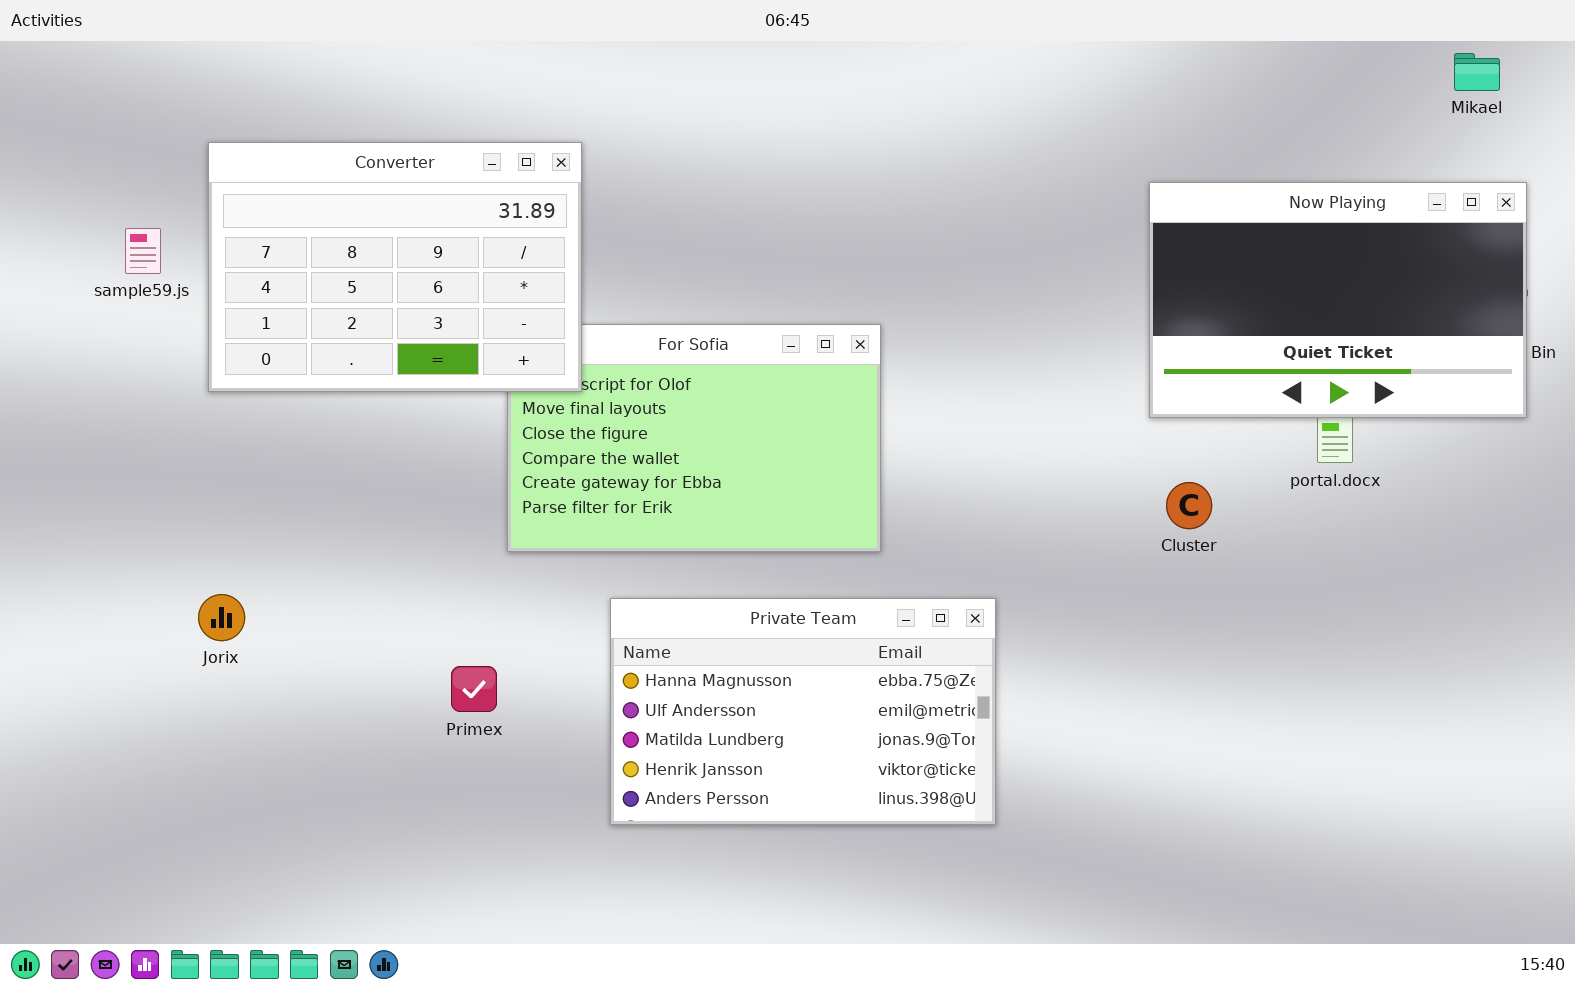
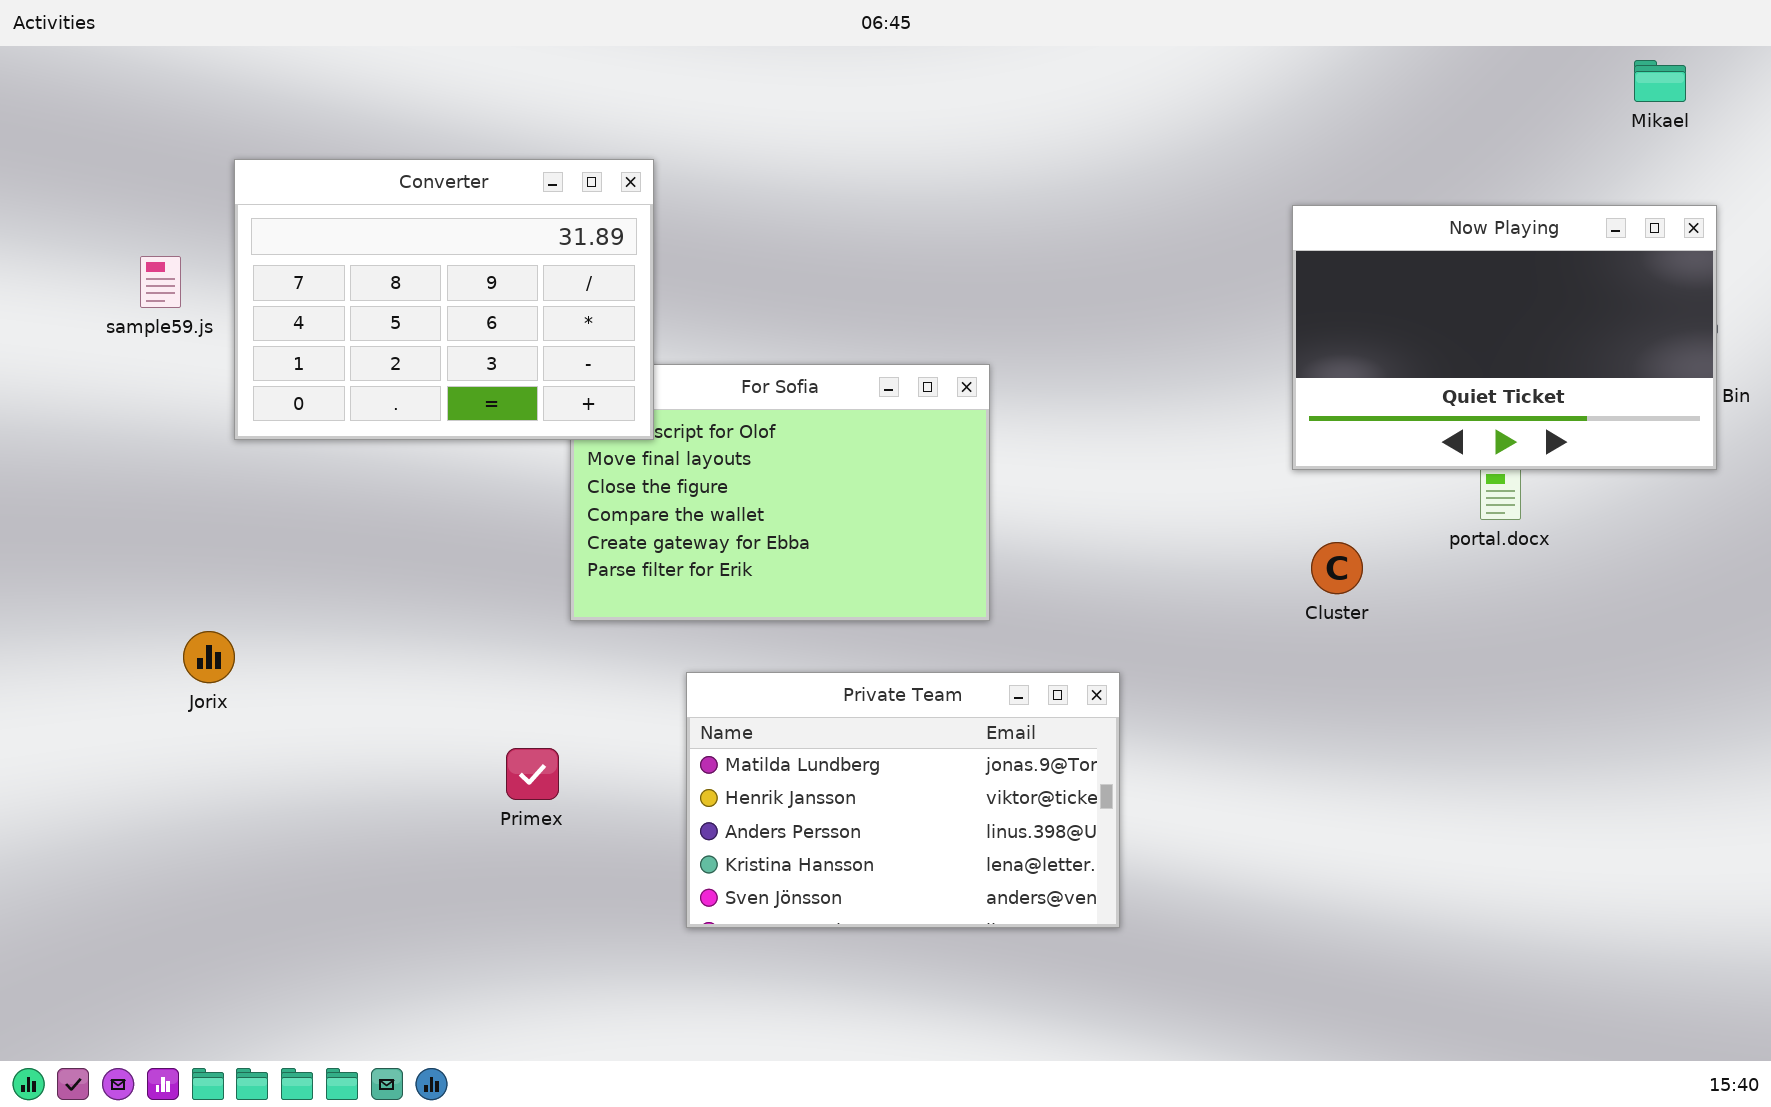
Jorix: [198,594,245,641] -> [183,631,235,683], moved
Private Team: [610,598,996,825] -> [686,672,1120,928], scrolled down 2 rows

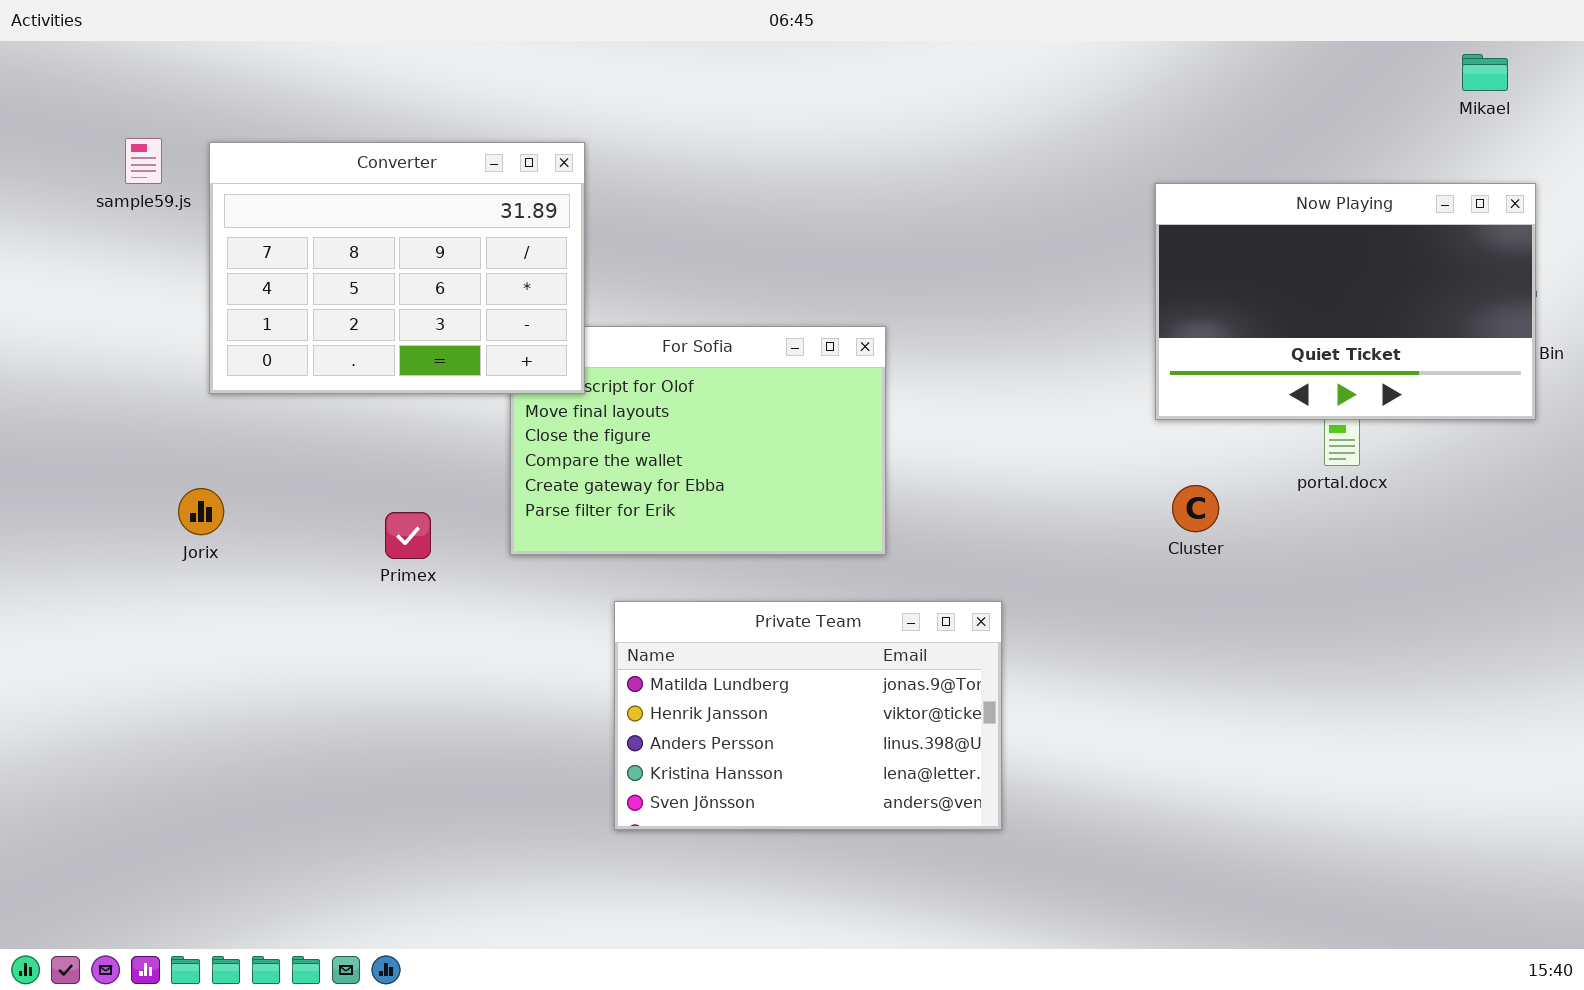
sample59.js: [140,256,181,308] -> [125,138,162,184], moved
Jorix: [183,631,235,683] -> [178,488,224,535], moved
Primex: [506,748,559,800] -> [385,512,431,559], moved

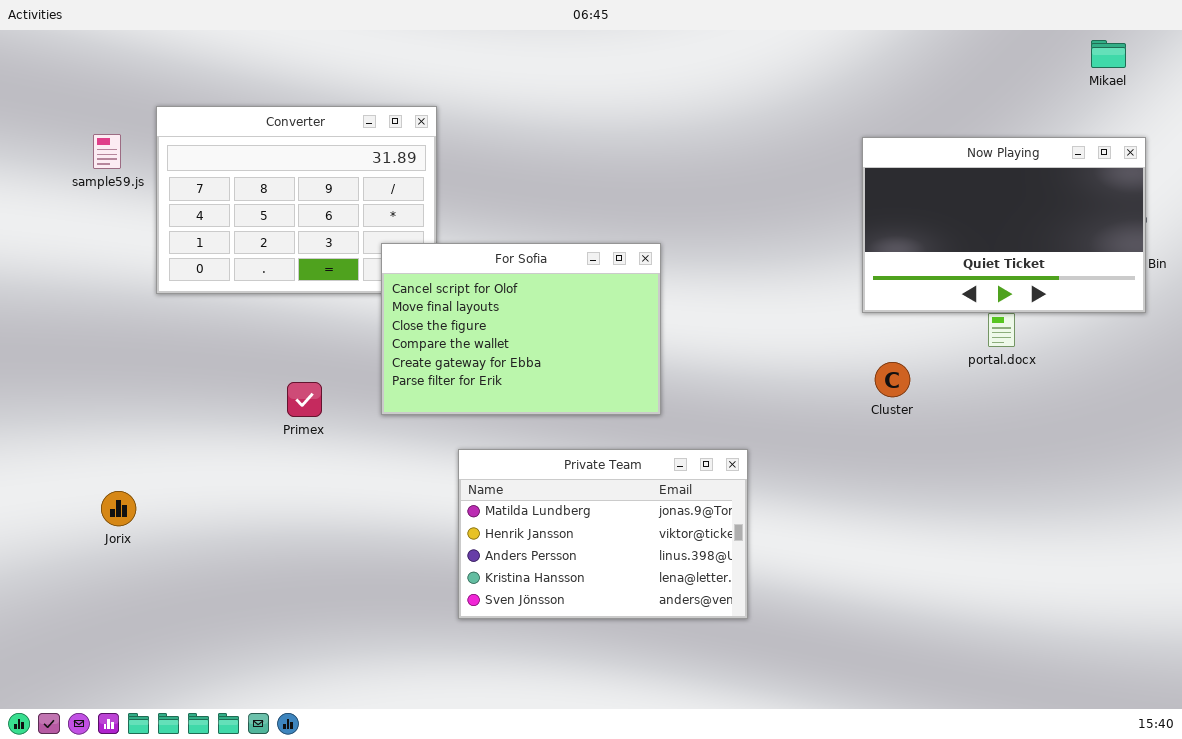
sample59.js: [125,138,162,184] -> [93,134,121,169], moved
For Sofia: [510,326,886,555] -> [381,243,661,415], raised
Jorix: [178,488,224,535] -> [101,491,136,526], moved

